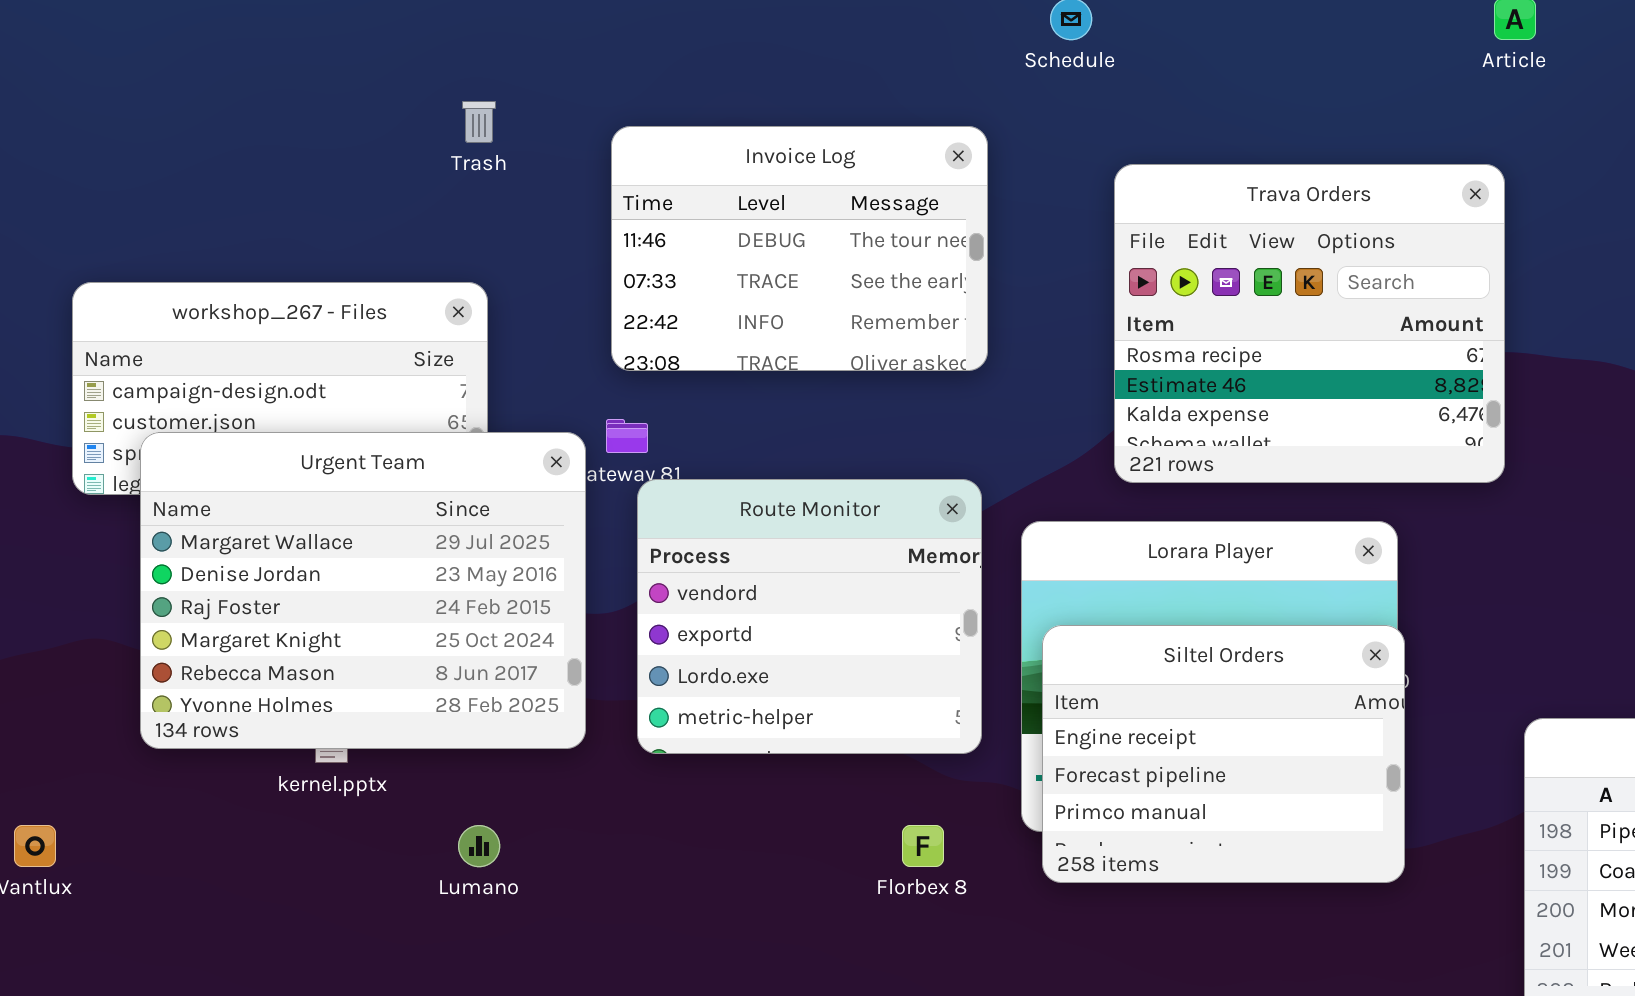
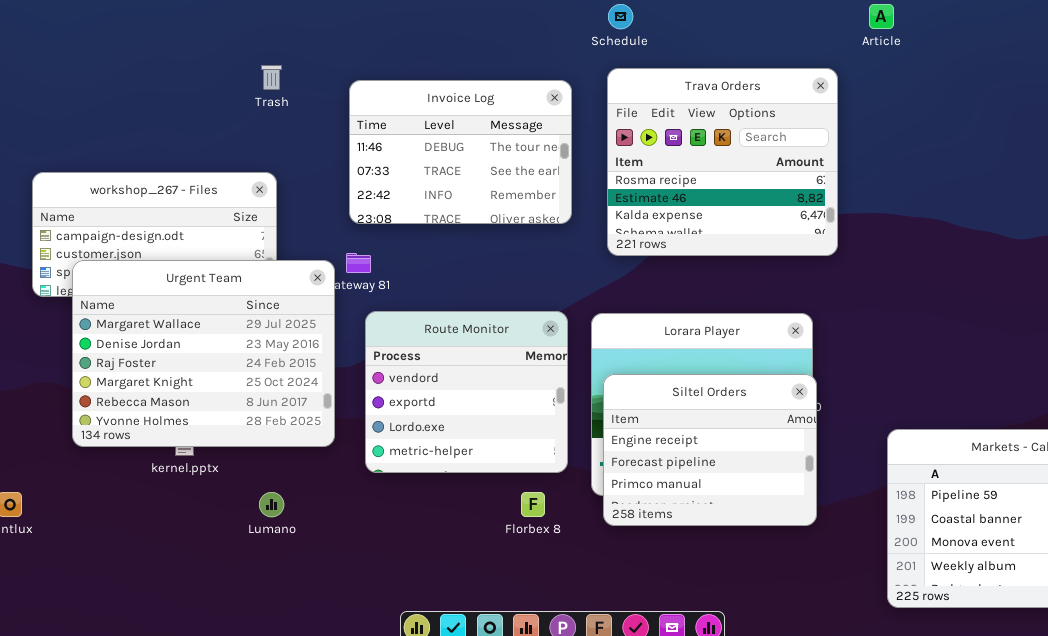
Trava Orders: [1114,164,1505,483] -> [607,68,838,256], moved
Route Monitor: [637,479,982,754] -> [365,311,568,473], moved

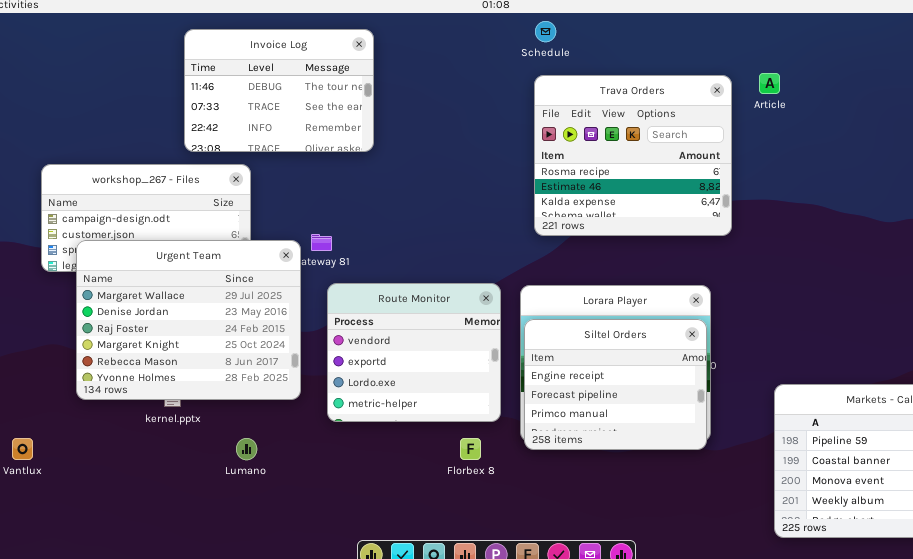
Article: [869,4,894,29] -> [759,73,780,94], moved
Invoice Log: [349,80,572,224] -> [184,29,374,152], moved
Siltel Orders: [603,374,817,526] -> [524,319,707,450], moved

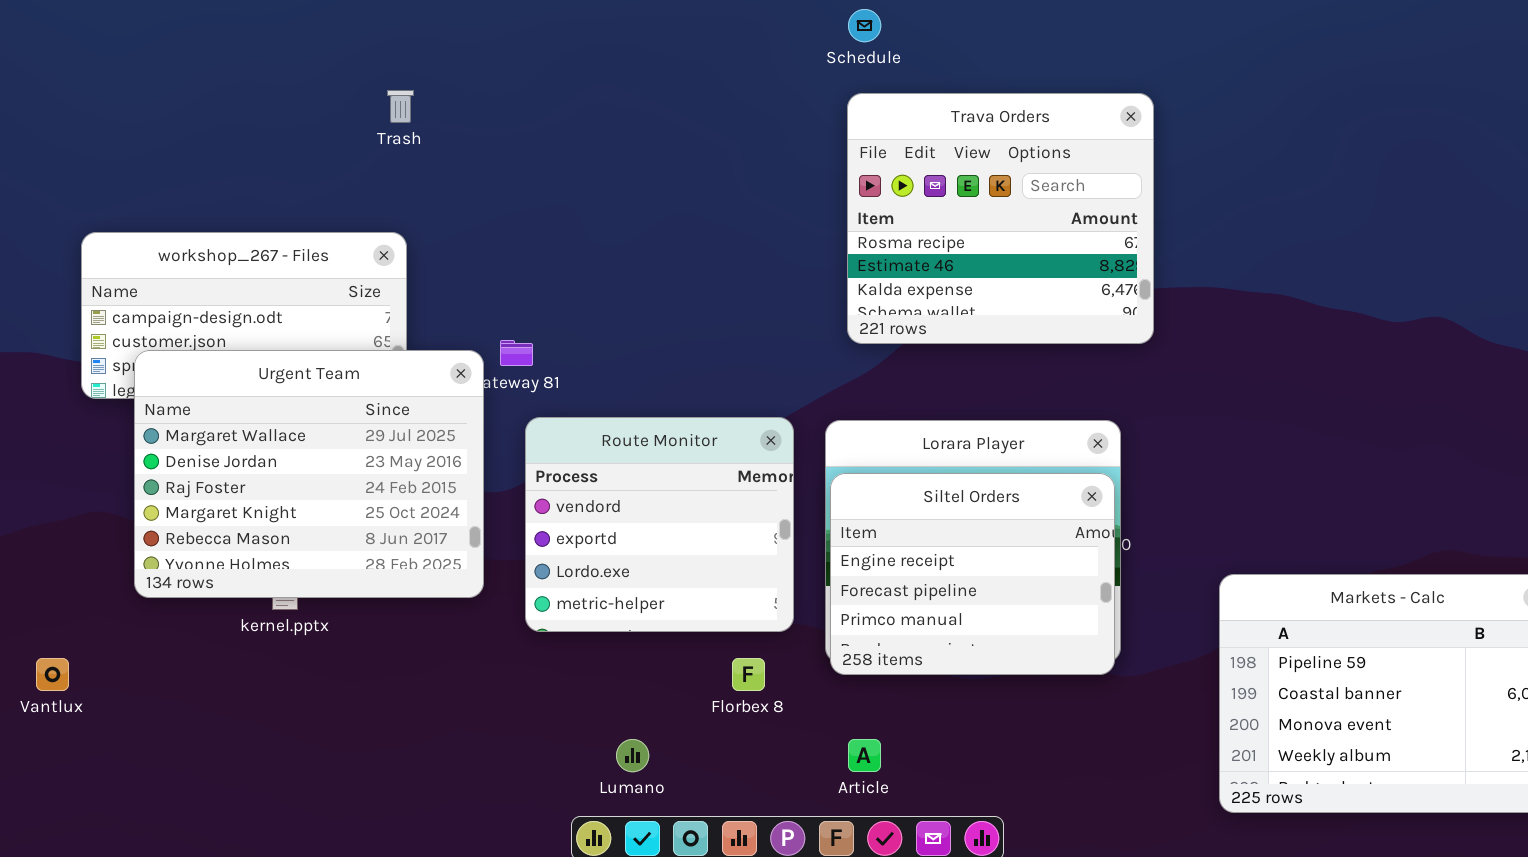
Invoice Log: [184,29,374,152] -> none, closed
Article: [759,73,780,94] -> [848,739,881,772], moved
Lumano: [236,438,257,460] -> [616,739,649,772], moved

